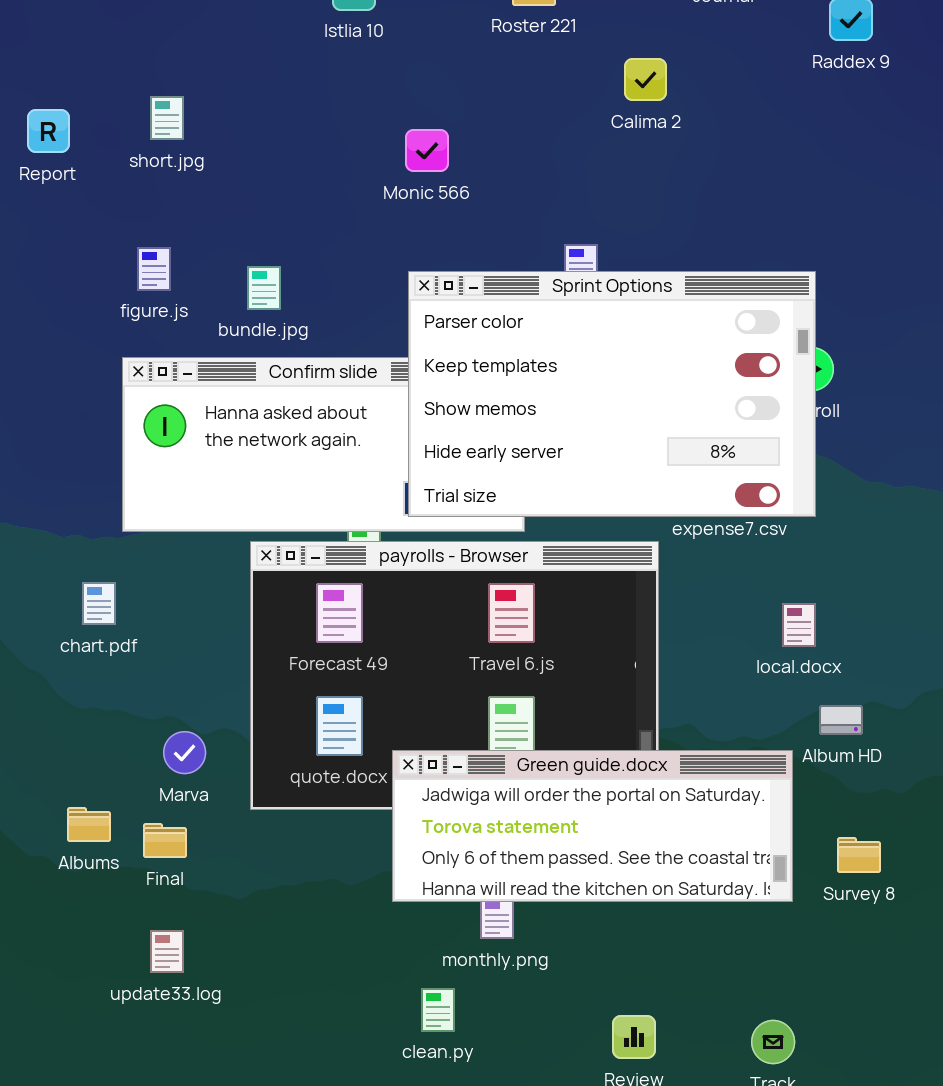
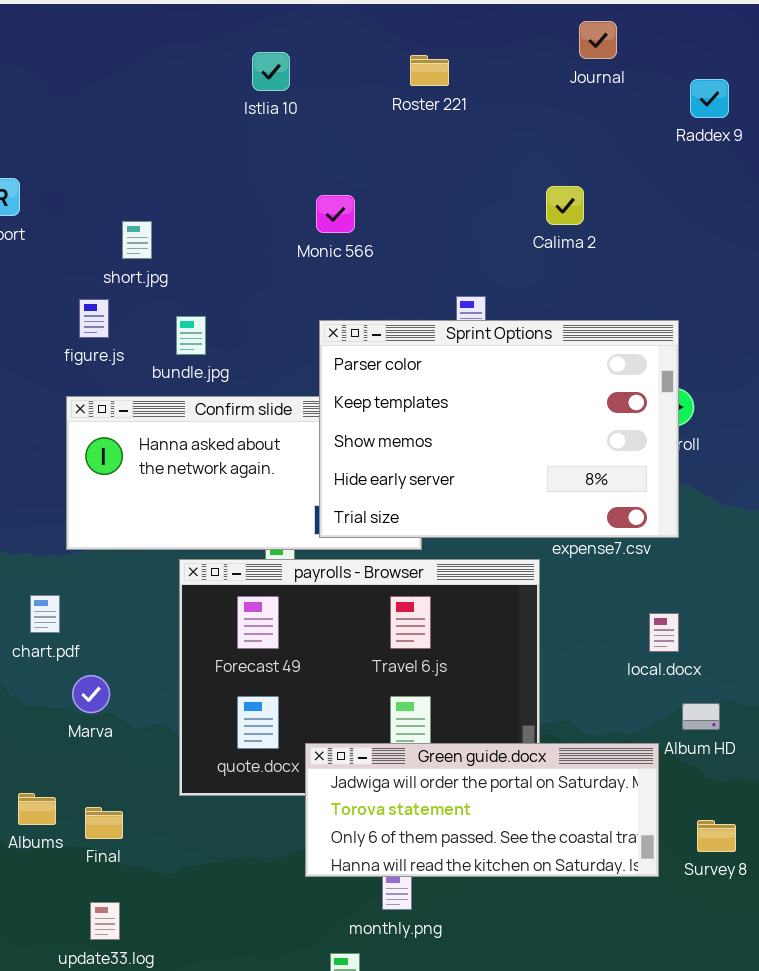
Calima 2: [624,58,667,101] -> [546,186,584,225], moved
short.jpg: [150,96,184,140] -> [122,221,152,259], moved
Marva: [163,731,206,774] -> [72,675,110,713], moved

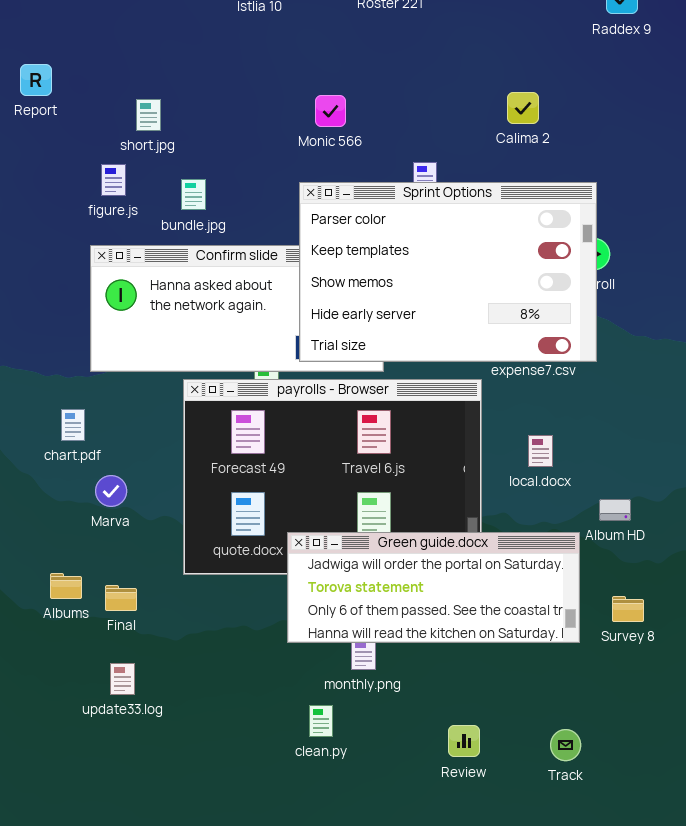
Calima 2: [546,186,584,225] -> [507,92,539,124], moved
Monic 566: [316,195,355,233] -> [315,95,346,127], moved
local.docx: [649,613,679,652] -> [528,435,553,467], moved

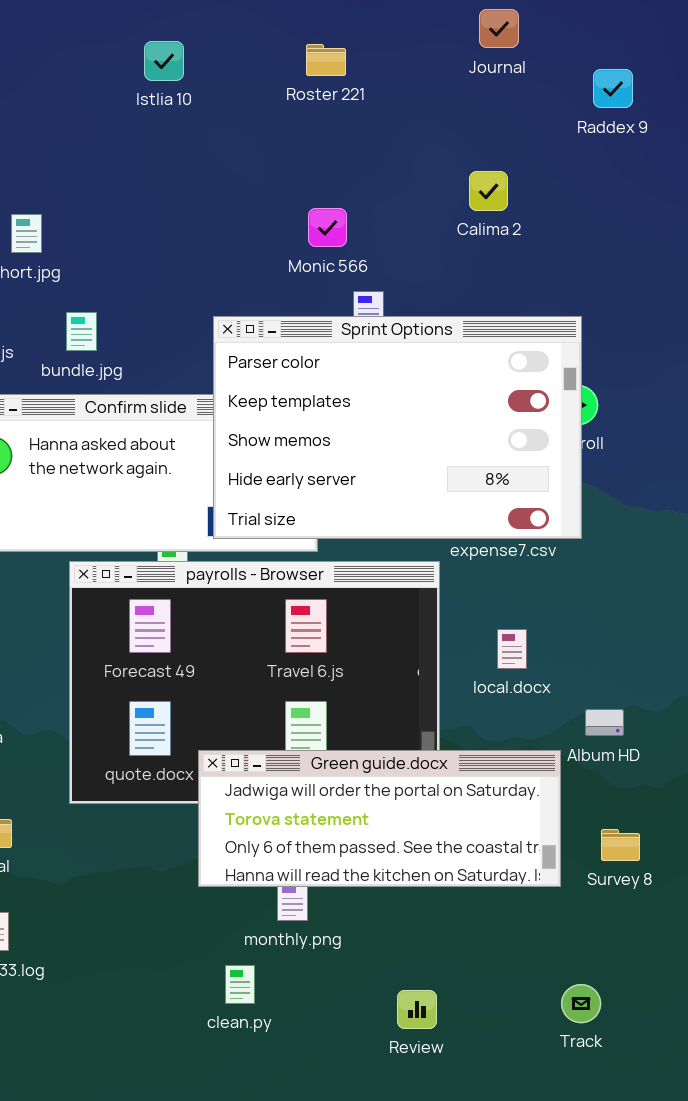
Calima 2: [507,92,539,124] -> [469,171,508,211], moved
Monic 566: [315,95,346,127] -> [308,208,347,247], moved
Track: [550,729,581,761] -> [561,984,601,1023], moved

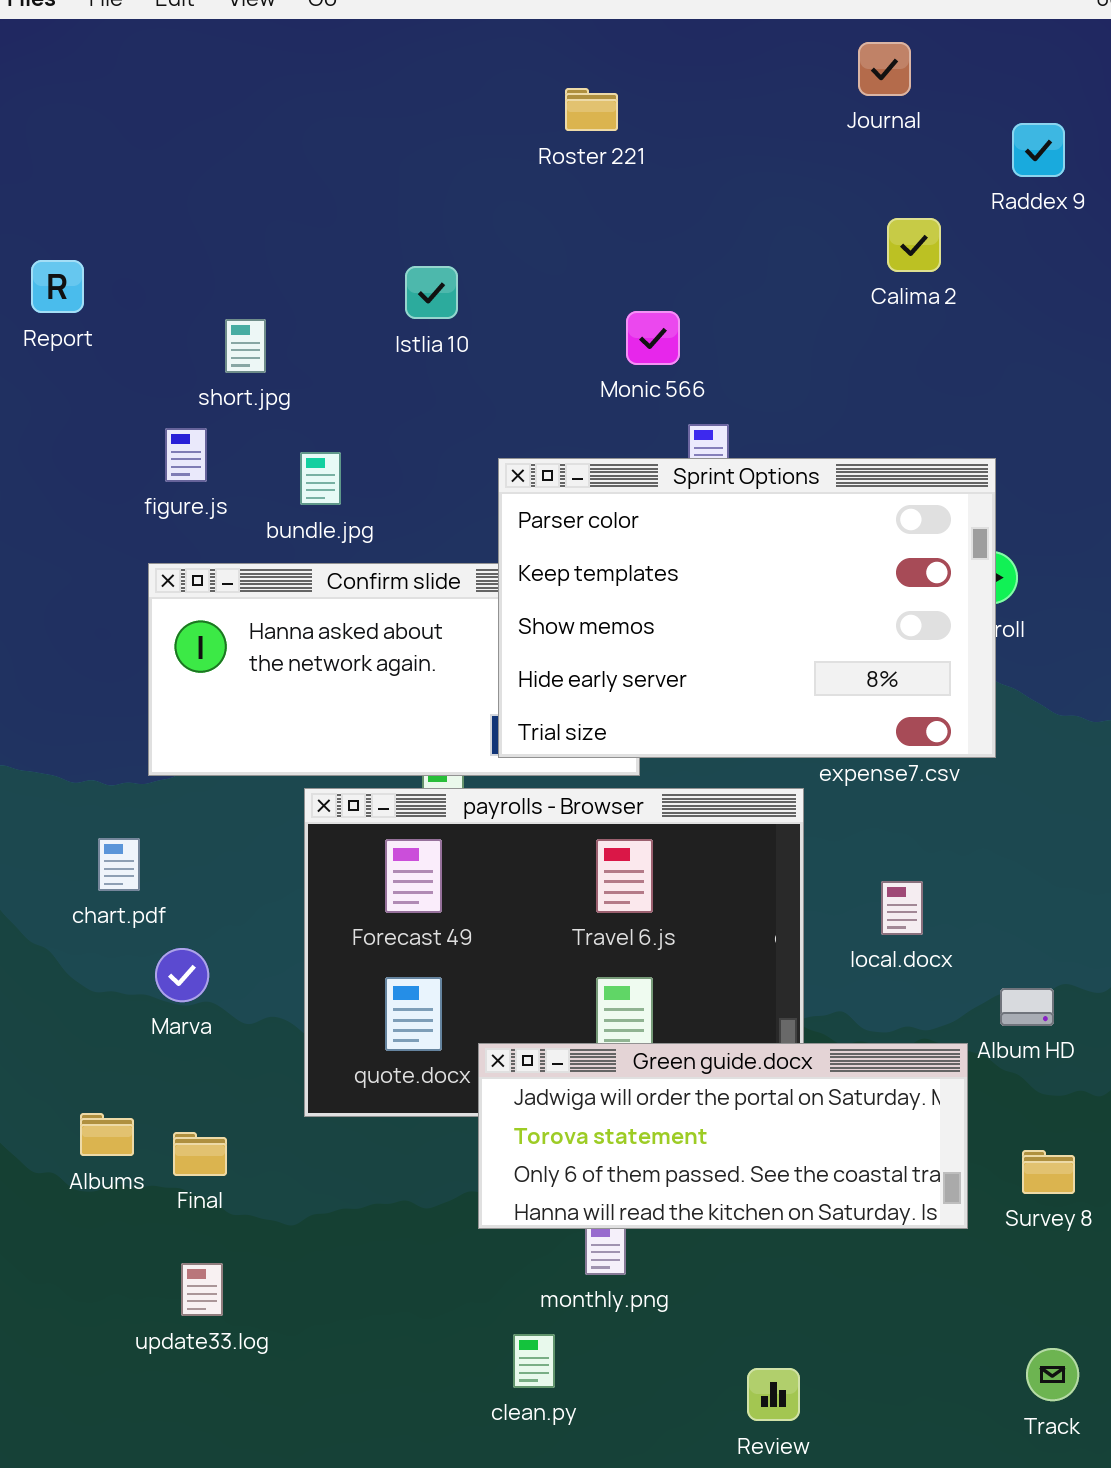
Istlia 10: [144,41,184,81] -> [405,266,458,319], moved
Roster 221: [306,44,346,76] -> [565,88,618,131], moved
Calima 2: [469,171,508,211] -> [887,218,941,272], moved
Track: [561,984,601,1023] -> [1026,1348,1079,1401], moved

